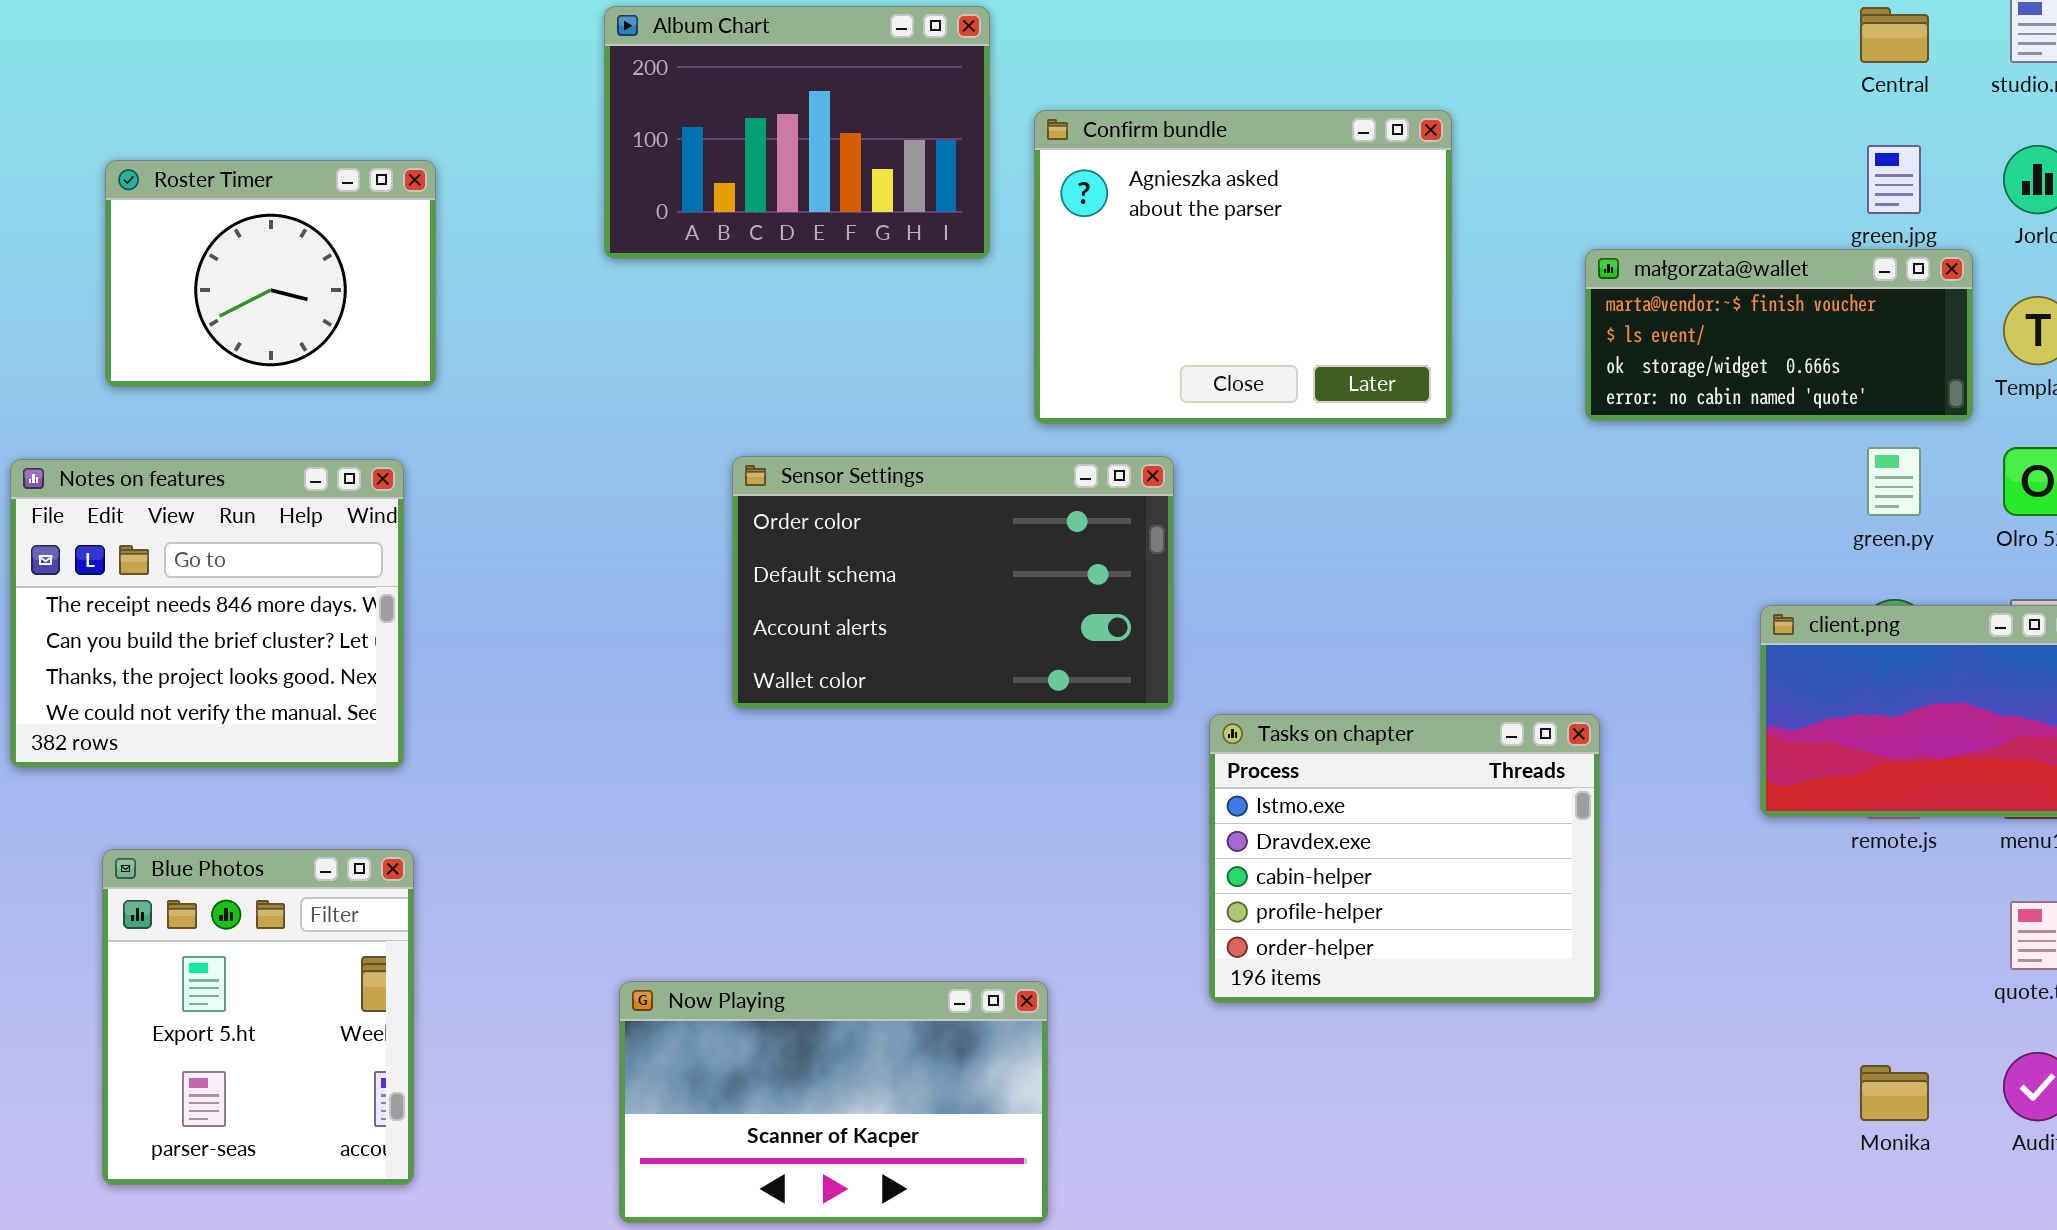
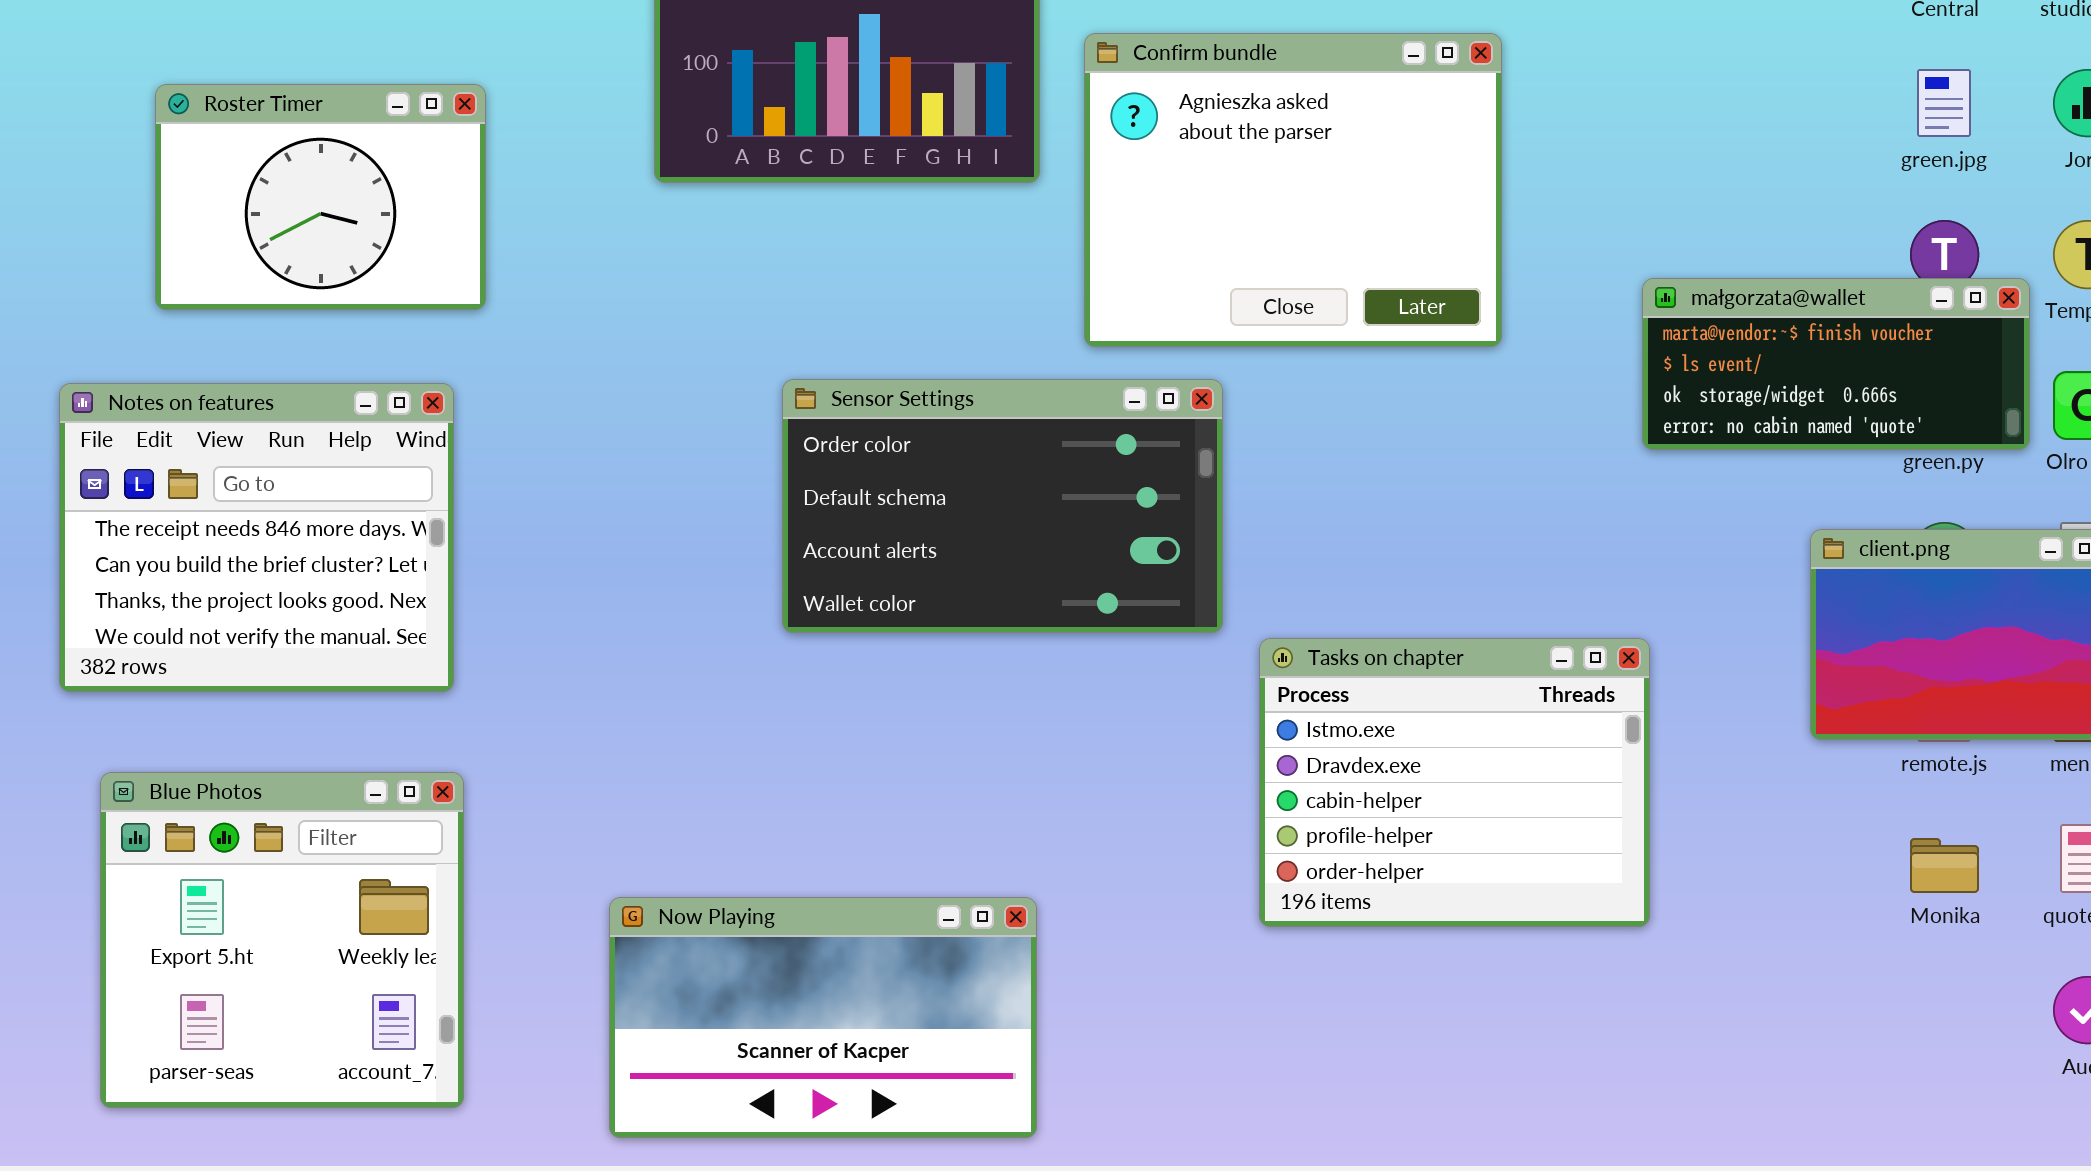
małgorzata@wallet: [1585,249,1973,421] -> [1642,278,2030,450], moved
Blue Photos: [102,849,414,1185] -> [100,772,464,1108], resized
Now Playing: [619,981,1048,1223] -> [609,897,1037,1138], moved
Monika: [1860,1065,1929,1121] -> [1910,838,1979,893], moved

